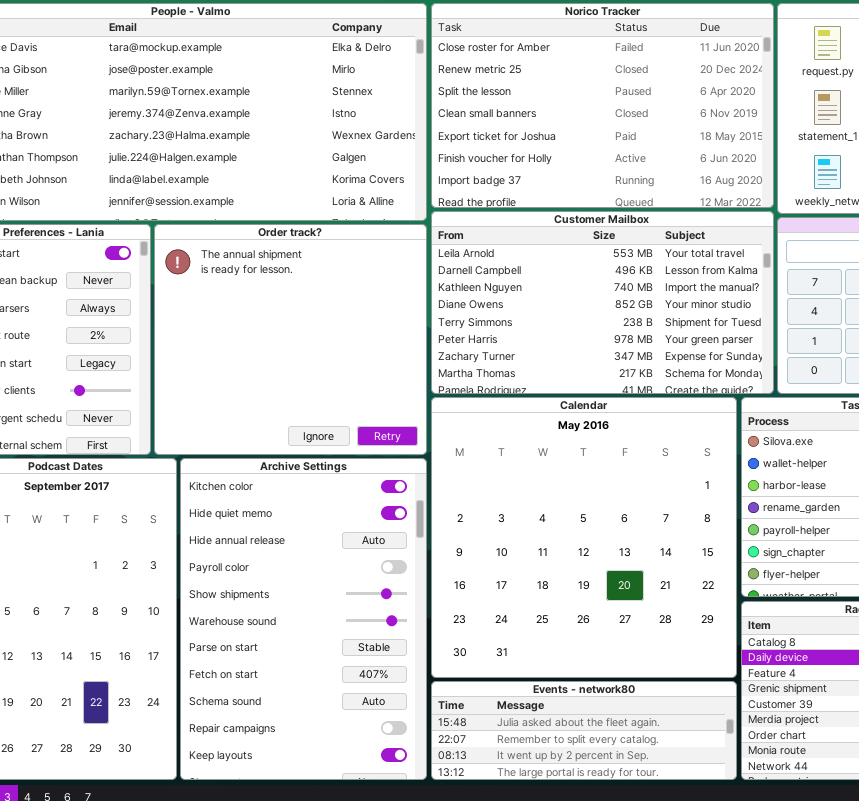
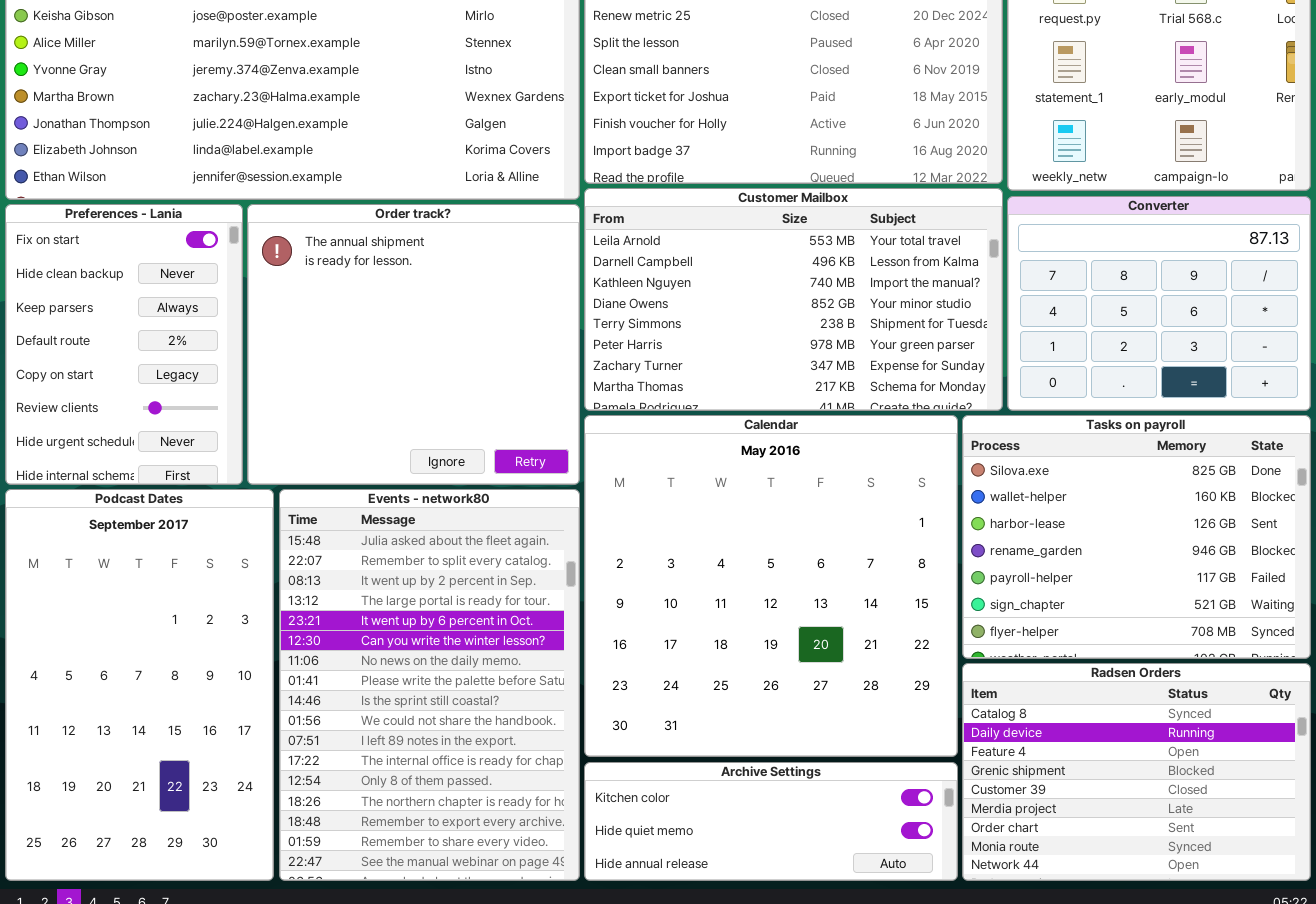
Archive Settings: [180,458,427,780] -> [584,762,958,881], moved, resized
Events - network80: [431,681,737,780] -> [279,489,580,881], moved, resized

